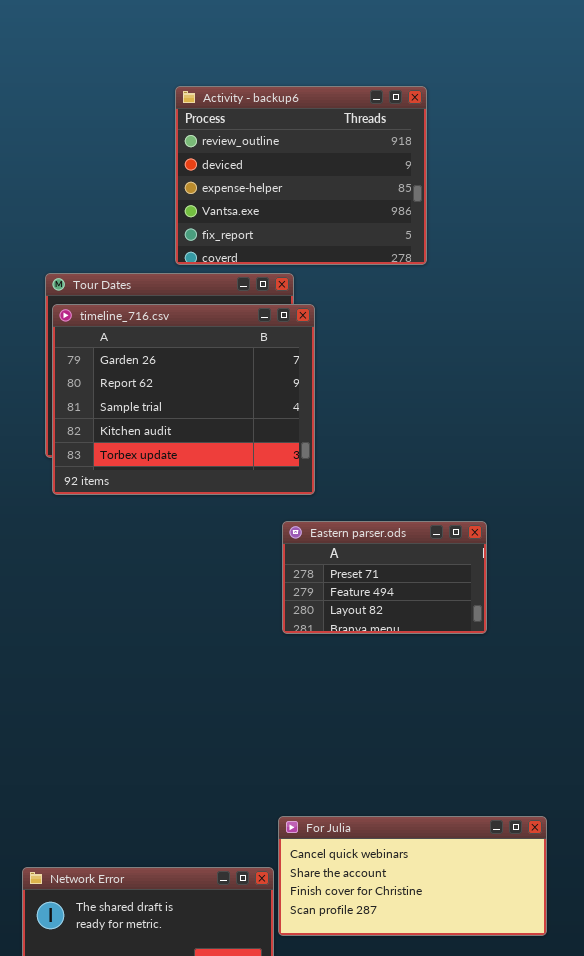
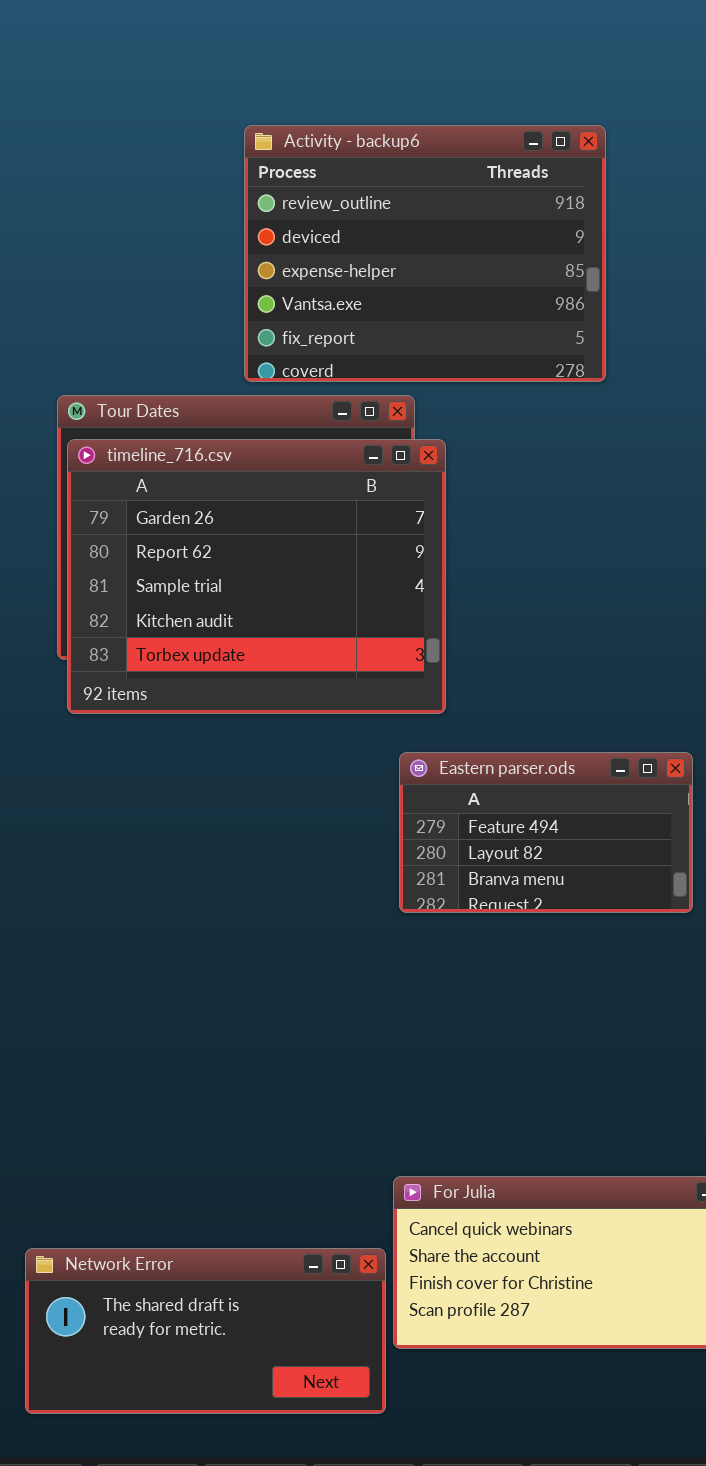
Eastern parser.ods: [282,521,487,634] -> [399,752,693,913], scrolled down 1 row

